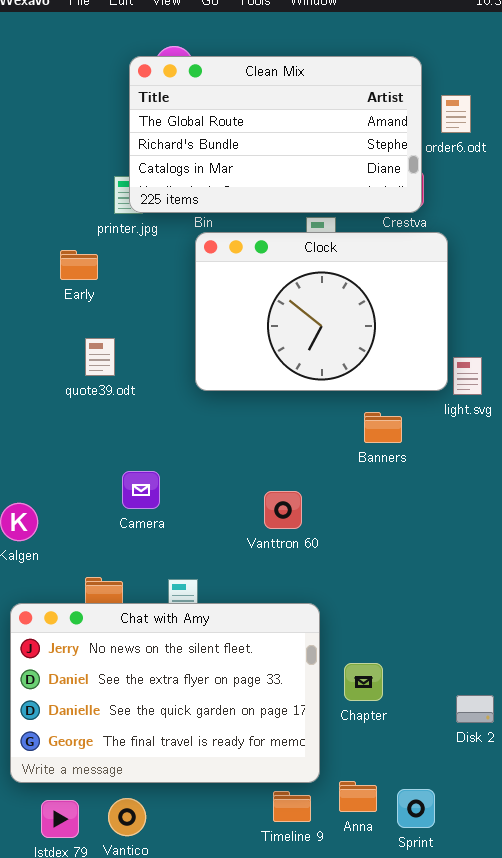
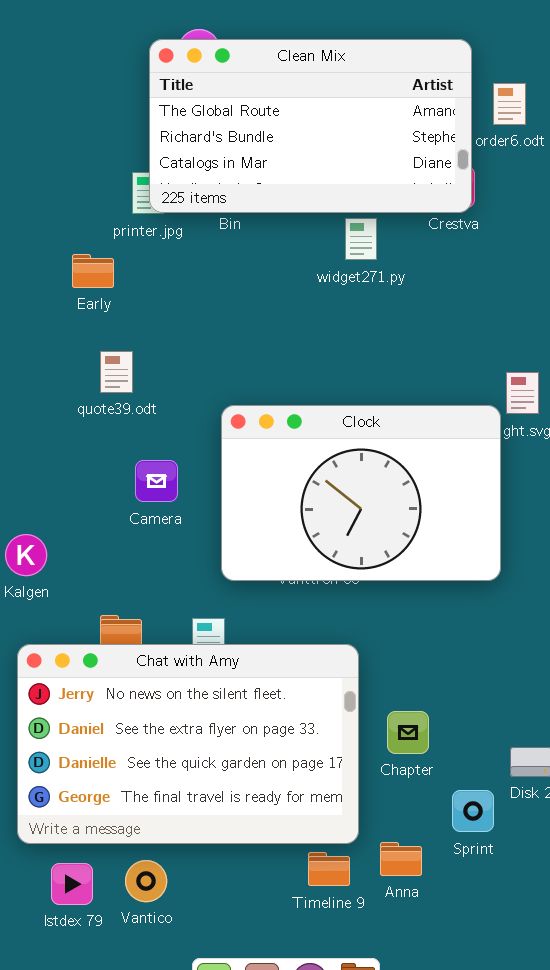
Clock: [195,232,448,391] -> [221,405,501,581], moved
Camera: [122,471,160,509] -> [135,460,178,502], moved
Sprint: [397,789,435,828] -> [452,790,494,832], moved

